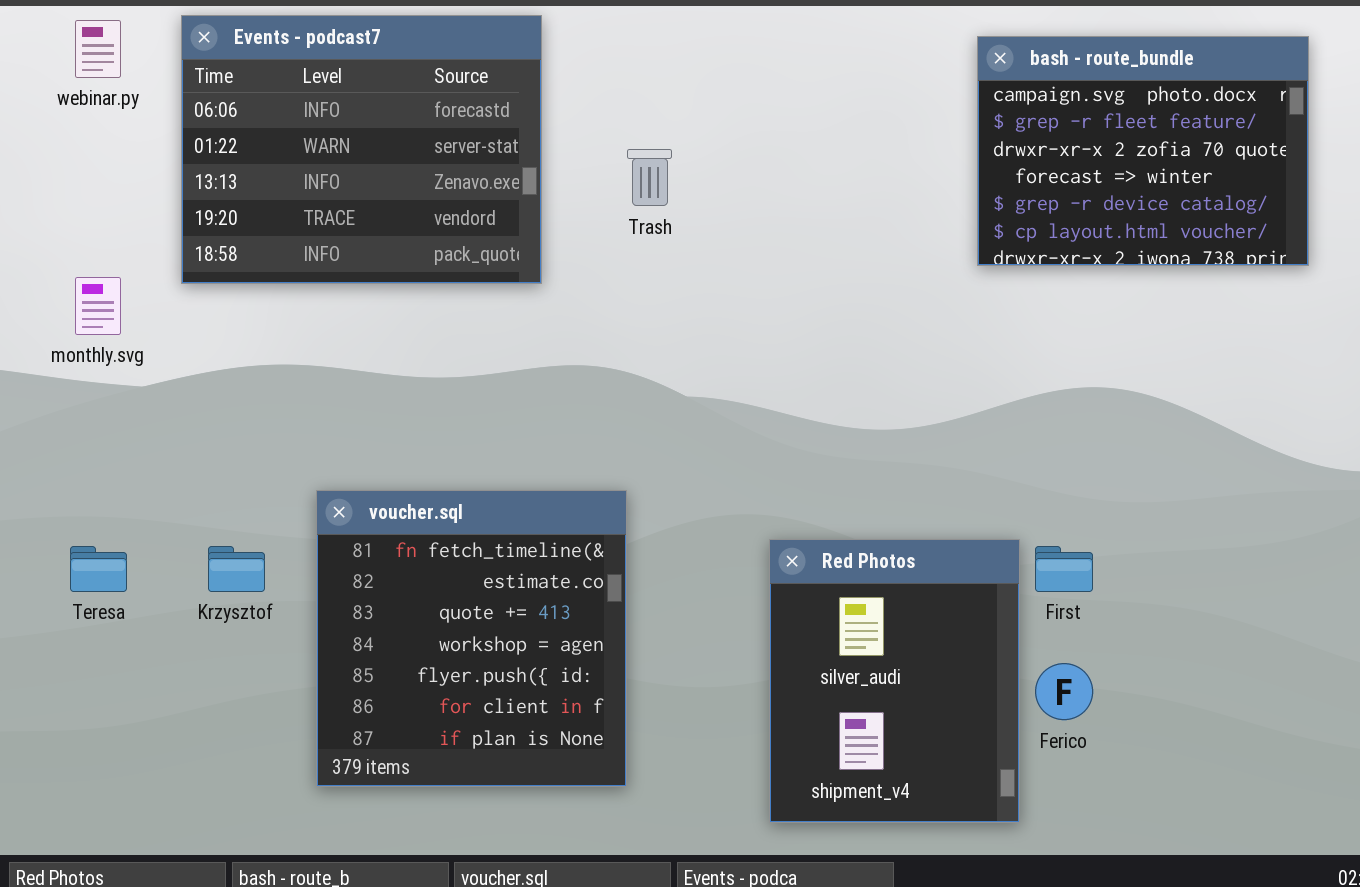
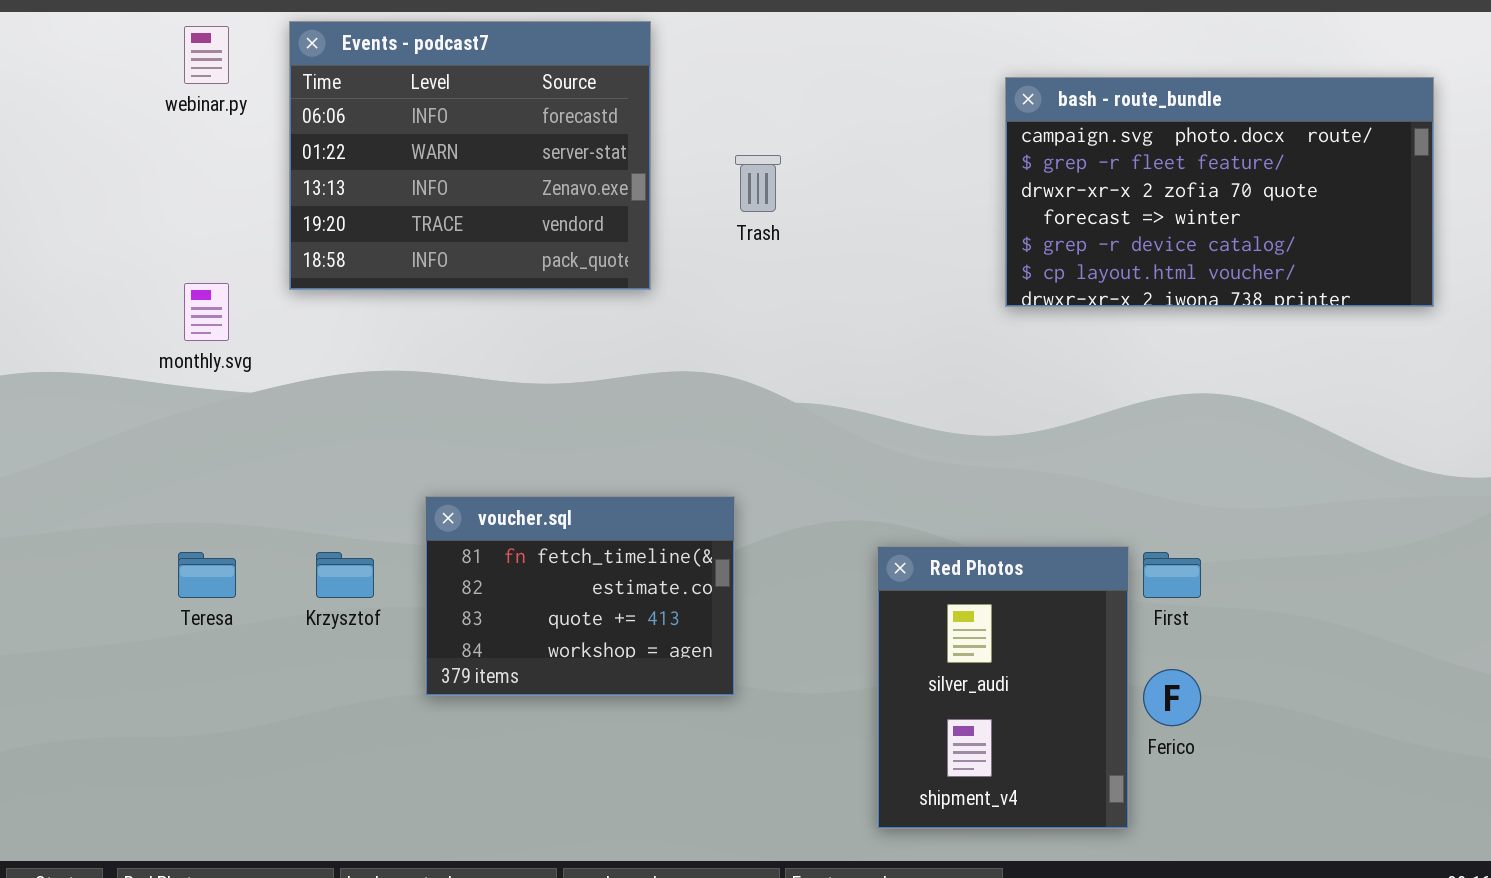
bash - route_bundle: [977,36,1309,266] -> [1005,77,1434,307], moved, resized
voucher.sql: [316,490,627,787] -> [425,496,735,696], resized

